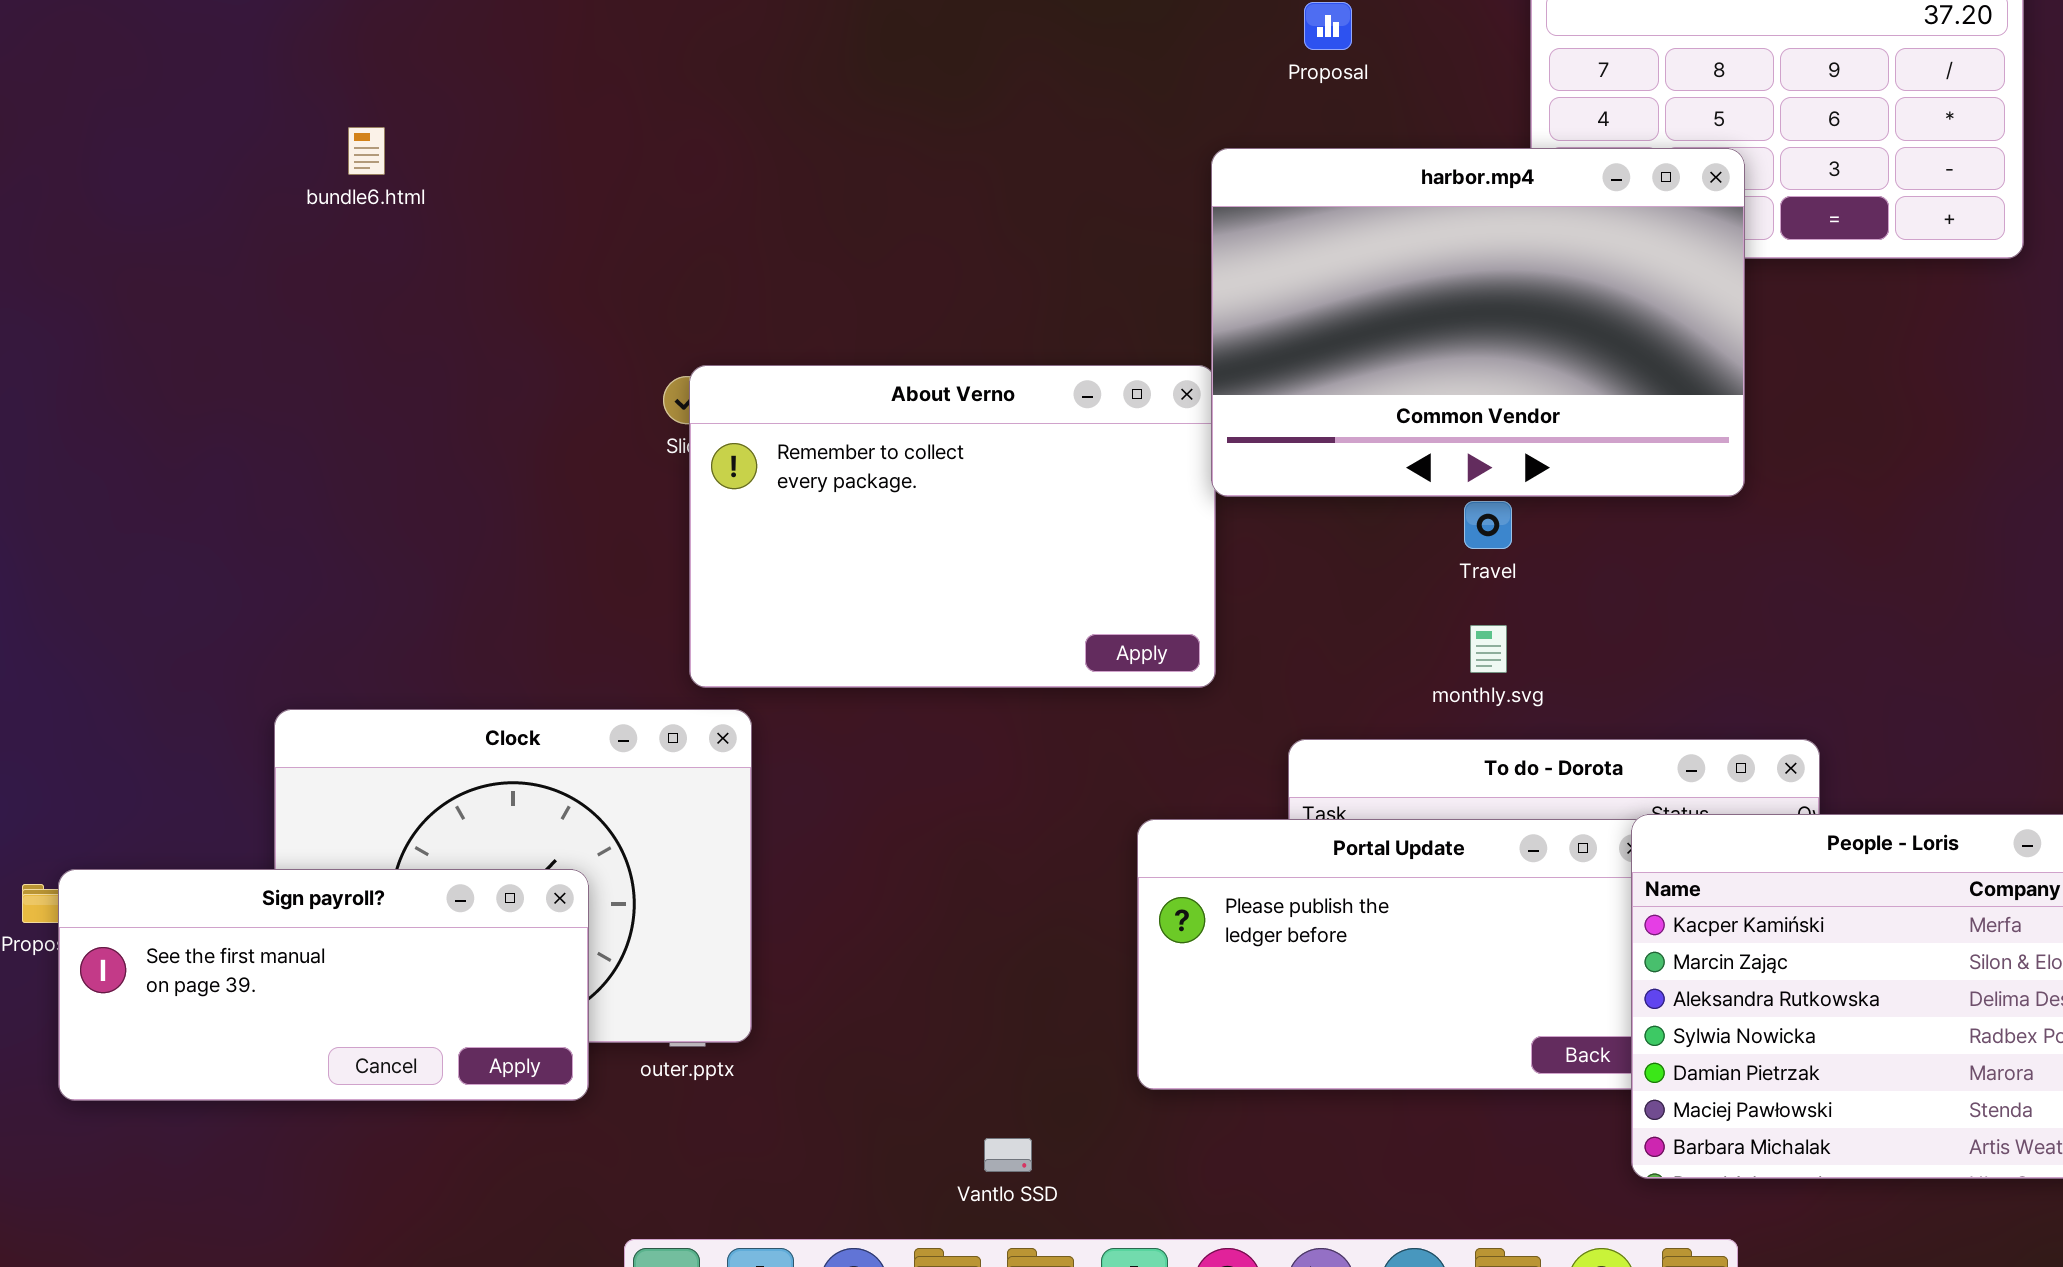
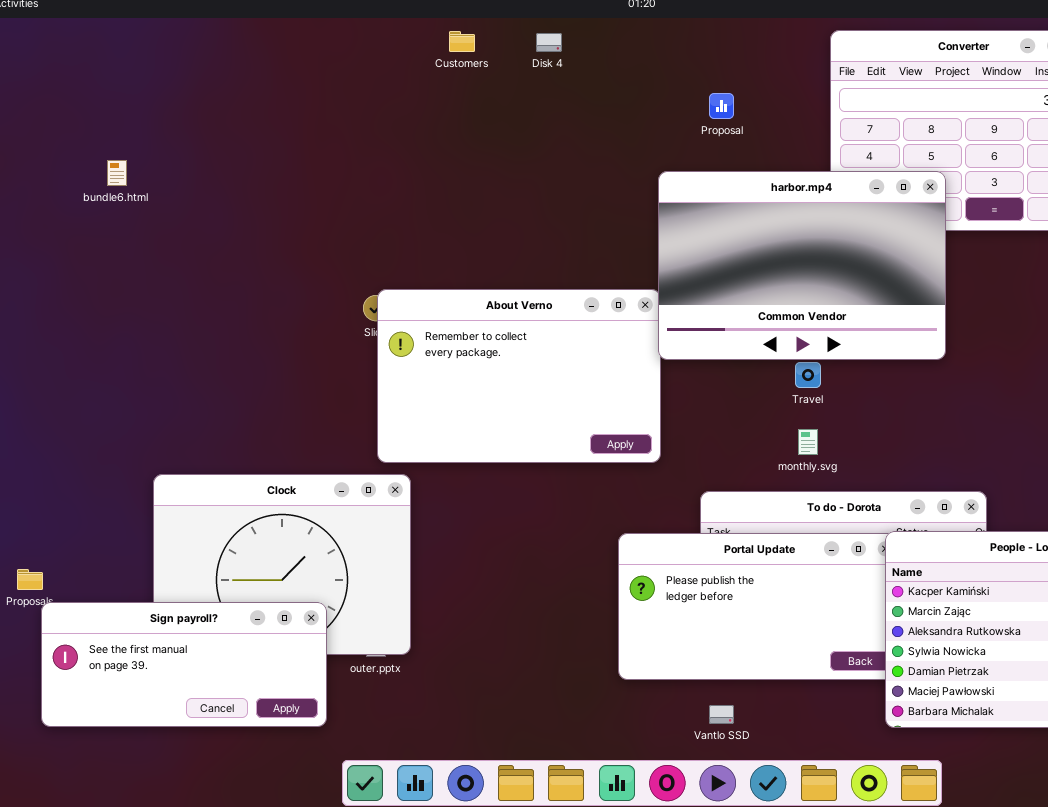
bundle6.html: [348,127,385,175] -> [107,160,127,186], moved
Sign payroll?: [58,869,589,1101] -> [41,602,327,727], moved
Vantlo SSD: [984,1138,1032,1172] -> [709,705,734,724], moved

